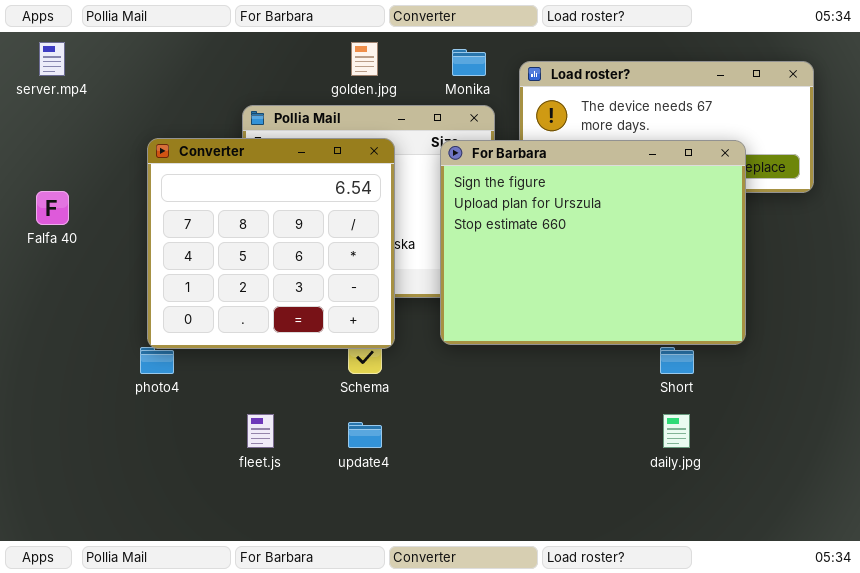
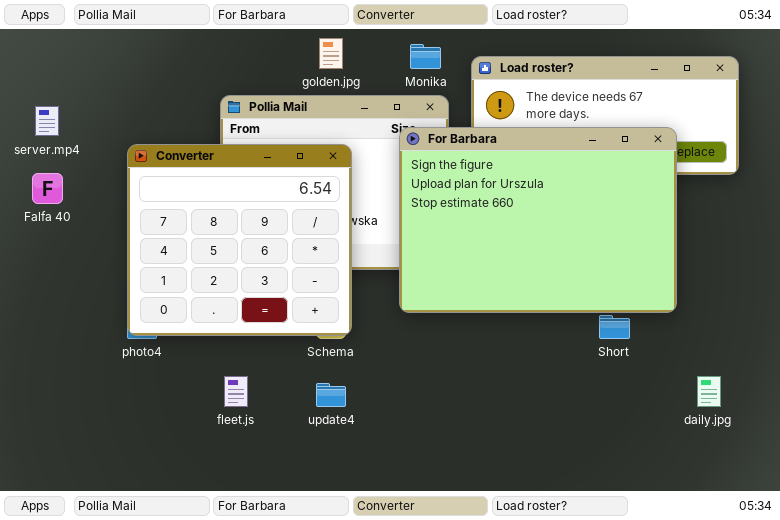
server.mp4: [39,42,65,76] -> [35,106,59,136], moved
Converter: [147,138,395,349] -> [127,144,352,336], moved
daily.jpg: [663,414,690,448] -> [697,376,721,407], moved

